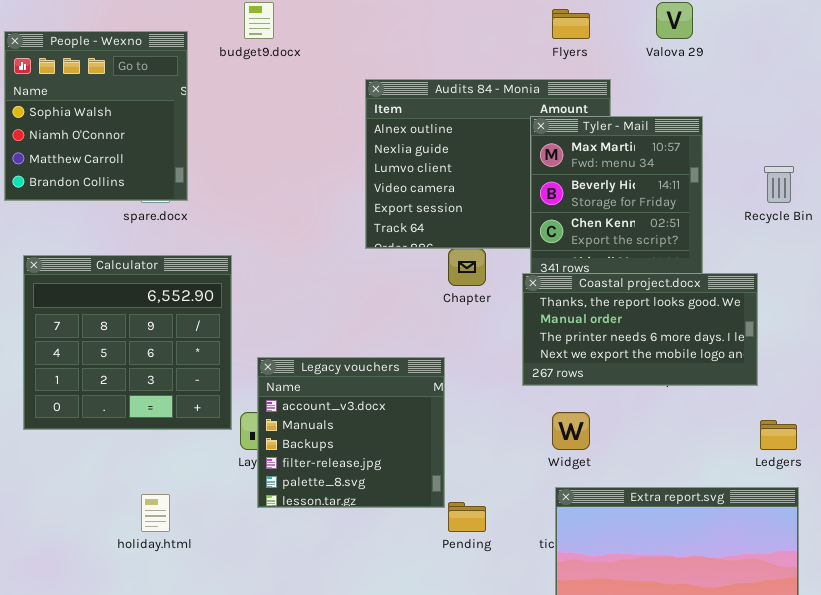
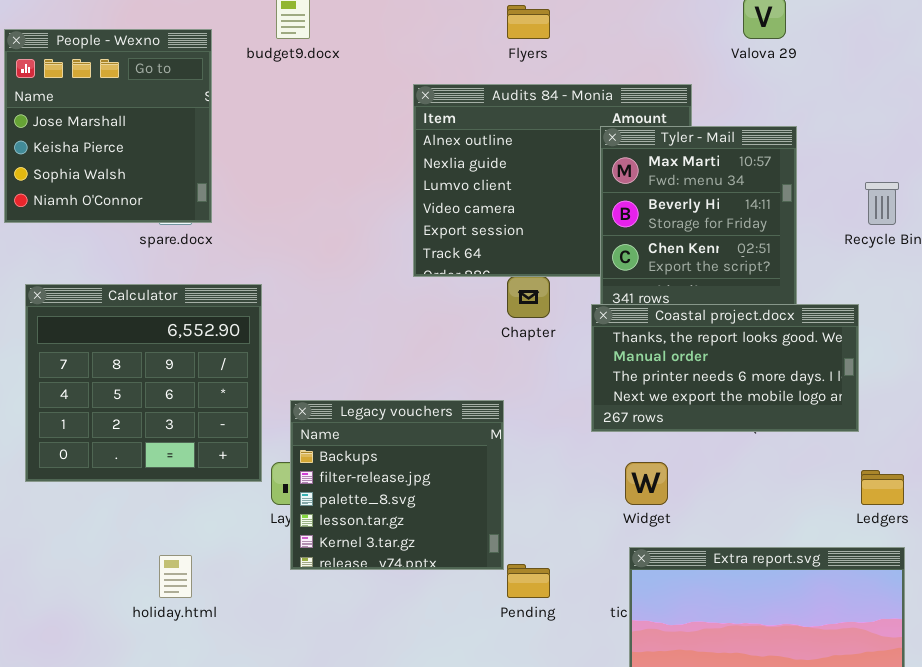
Flyers: [552,9,590,39] -> [507,5,550,39], moved
People - Wexno: [4,31,188,201] -> [4,29,212,223], scrolled up 2 rows
Legacy vouchers: [257,357,445,508] -> [290,400,504,570], scrolled down 2 rows

